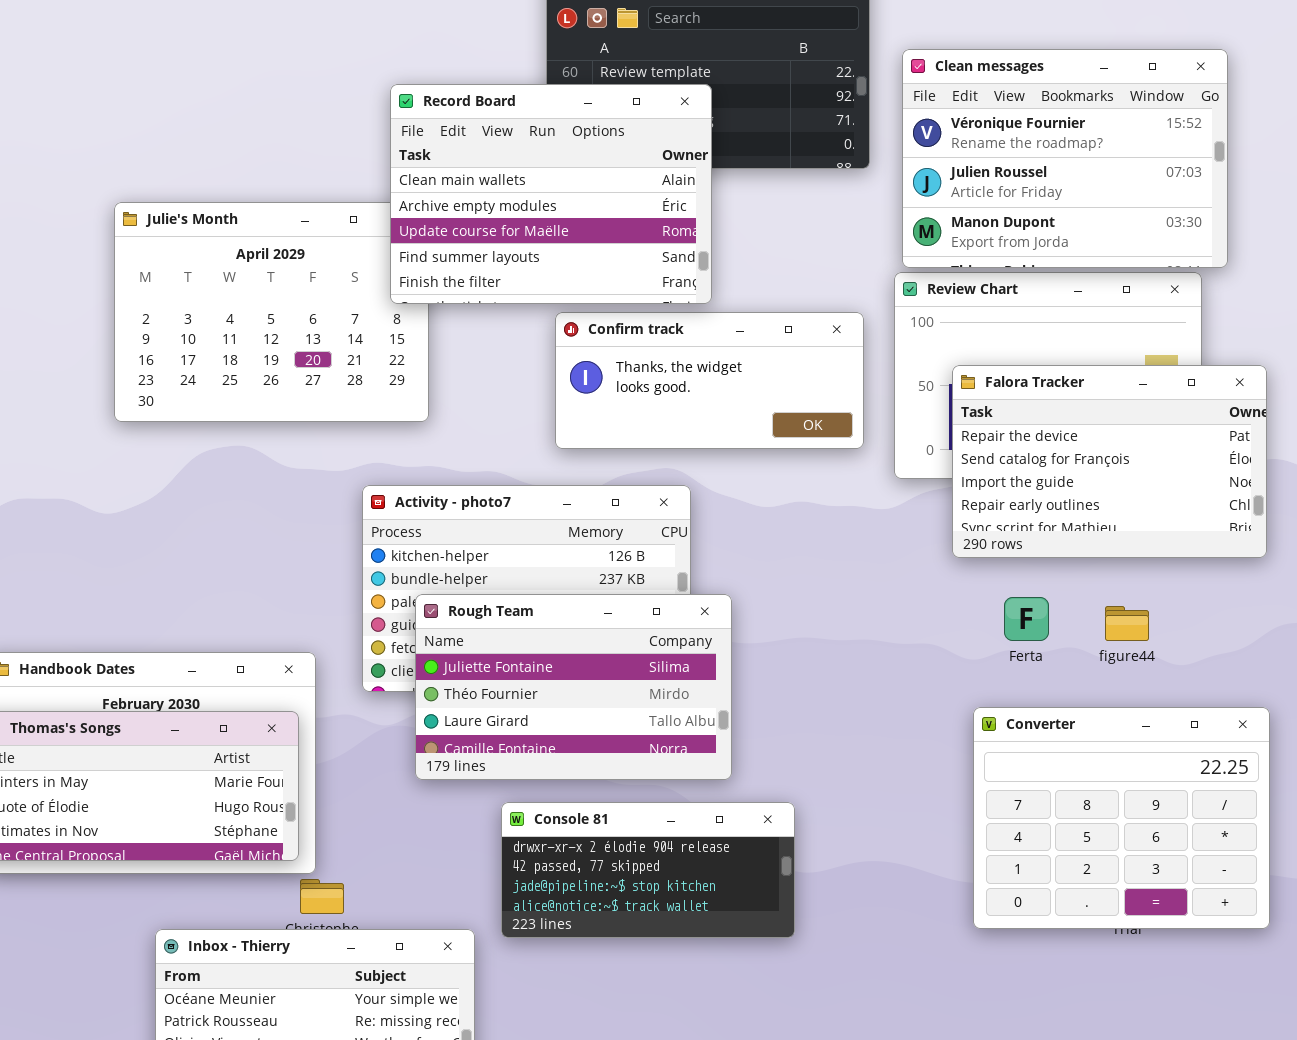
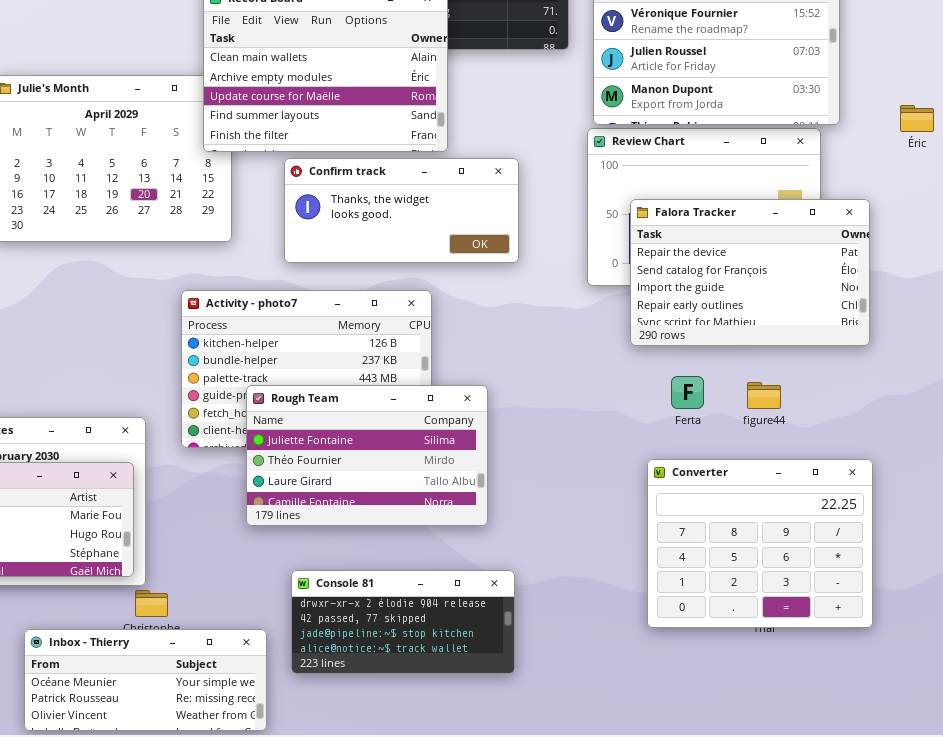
Confirm track: [555,312,864,449] -> [284,158,519,263], moved
Rough Team: [415,594,732,780] -> [246,385,488,526], moved
Console 81: [501,802,795,938] -> [291,570,515,674], moved

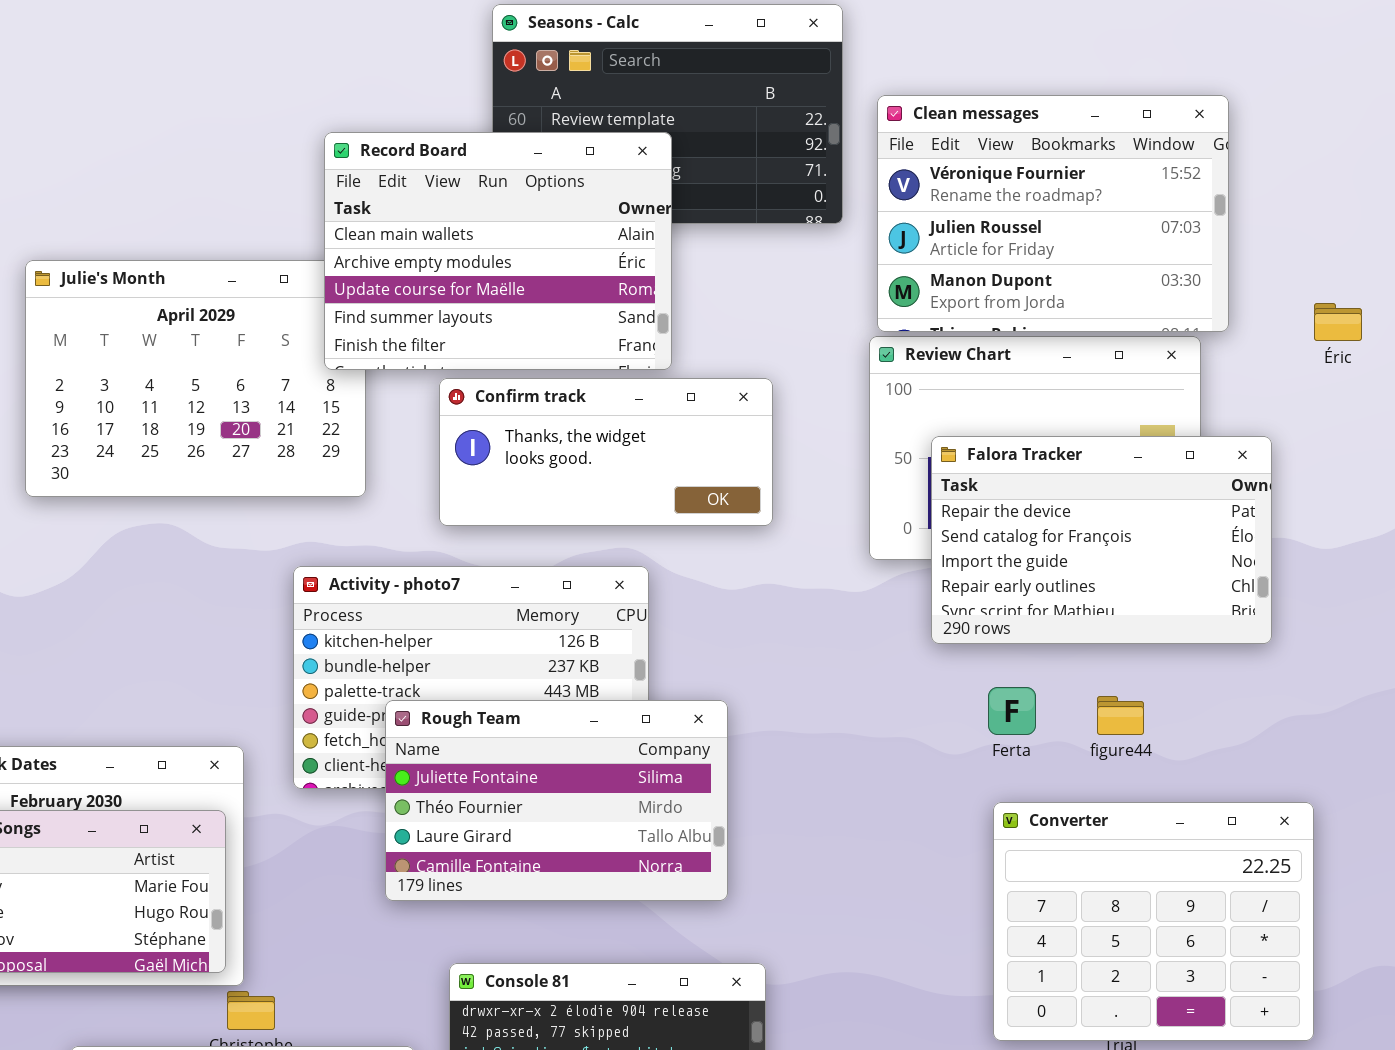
Converter: [647,459,873,628] -> [993,802,1314,1041], moved

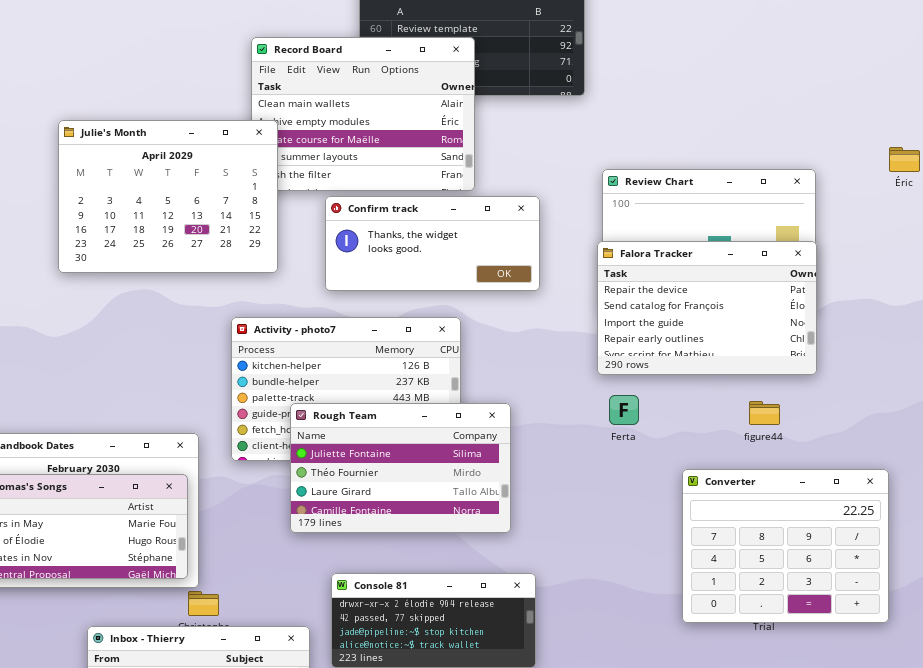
Clean messages: [877,95,1229,332] -> none, closed
Julie's Month: [25,260,366,497] -> [58,120,278,273], raised
Falora Tracker: [931,436,1272,644] -> [597,241,817,375], moved
Ferta: [988,687,1036,735] -> [609,395,639,425], moved

